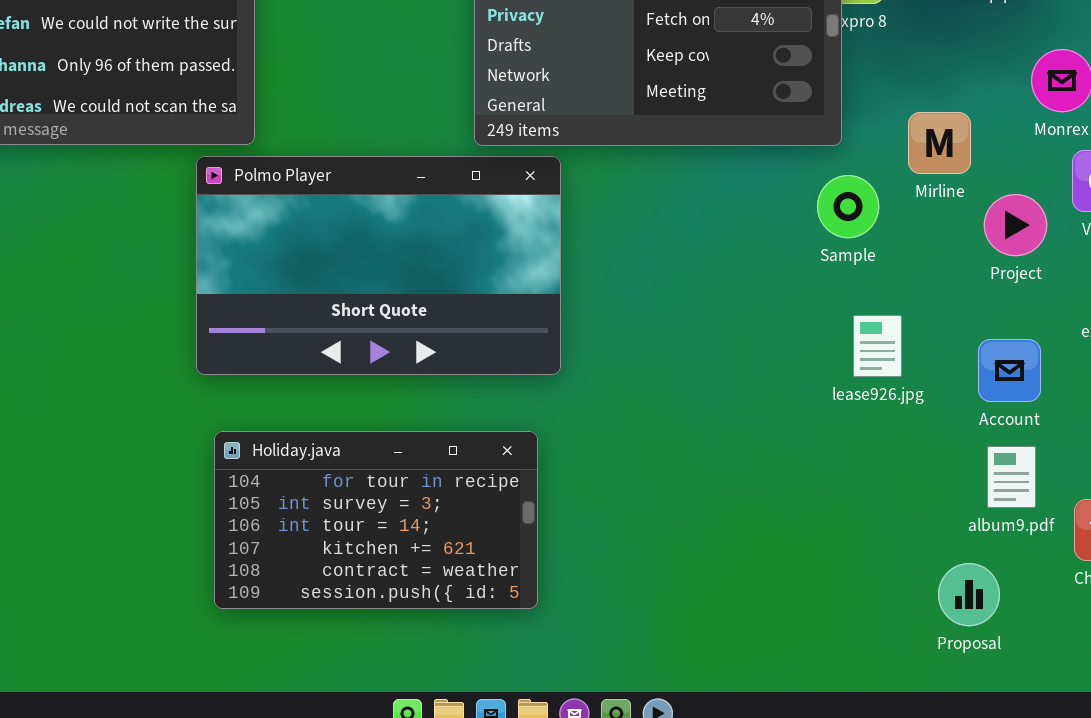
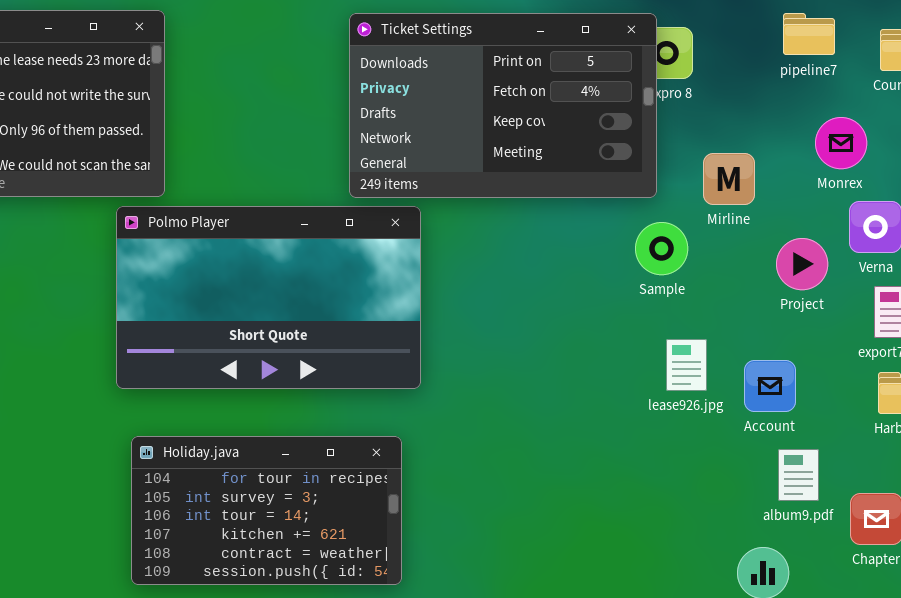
Mirline: [908,112,971,174] -> [703,153,755,205], moved
Account: [978,339,1041,402] -> [744,360,796,412], moved

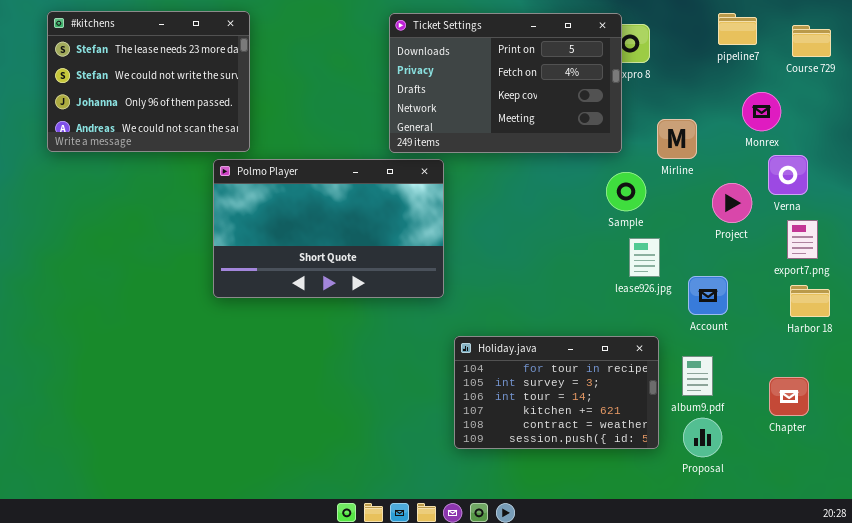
lease926.jpg: [666,339,707,391] -> [629,238,660,277], moved
Holiday.java: [131,436,402,585] -> [454,336,659,449], moved
album9.pdf: [778,449,819,501] -> [682,356,713,396], moved

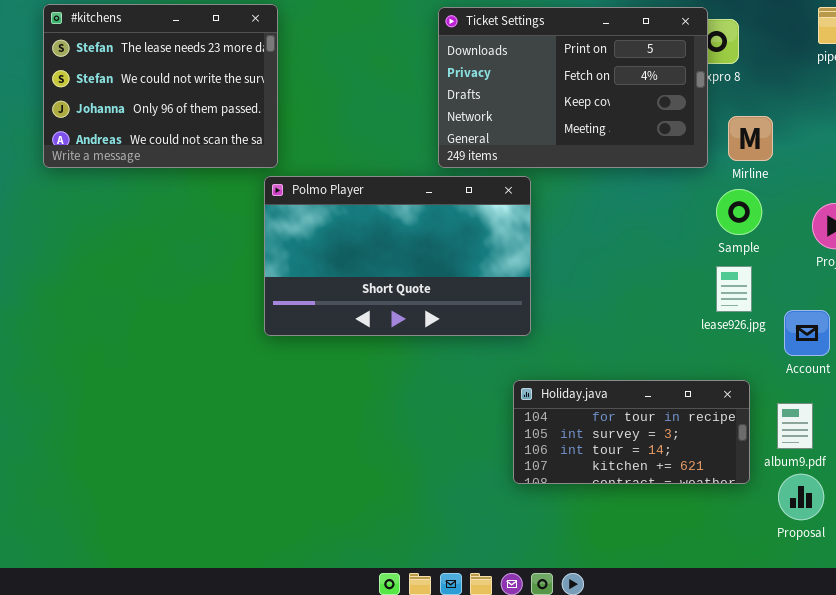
Mirline: [657,119,697,159] -> [728,116,773,161], moved
Polmo Player: [213,159,444,298] -> [264,176,531,336], moved
Sample: [606,172,646,211] -> [716,189,762,235], moved
Holiday.java: [454,336,659,449] -> [513,380,750,484], resized

